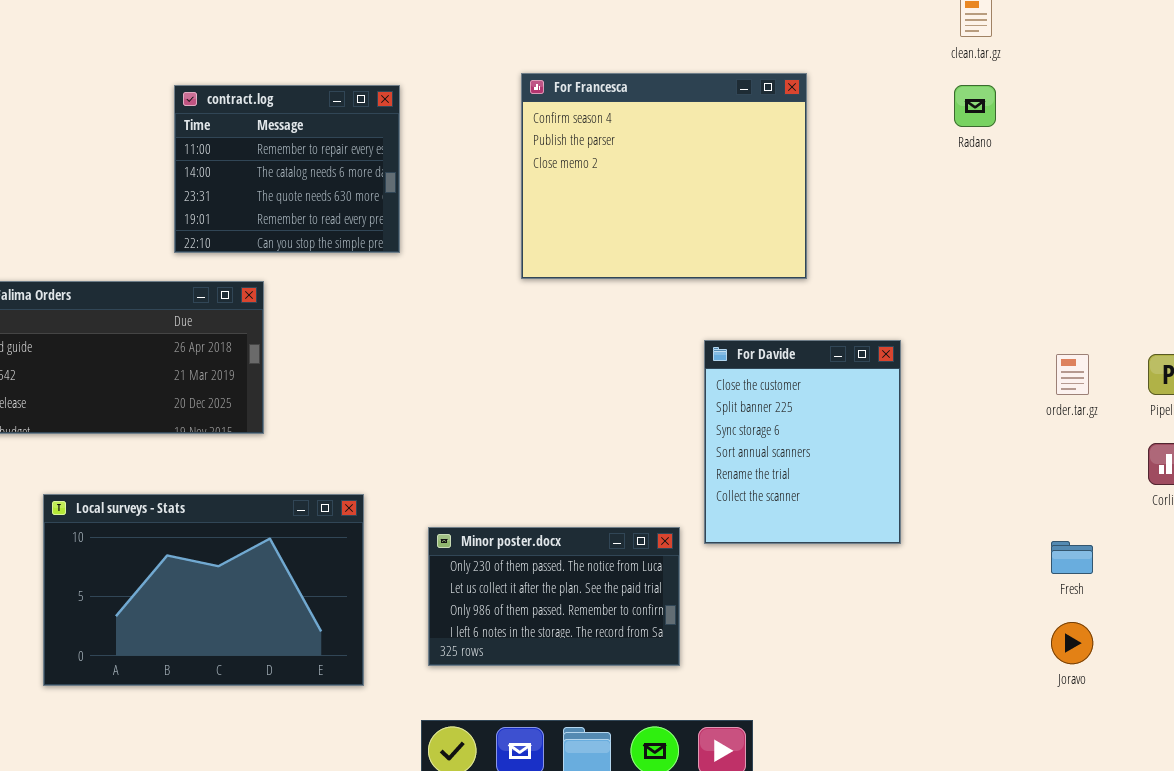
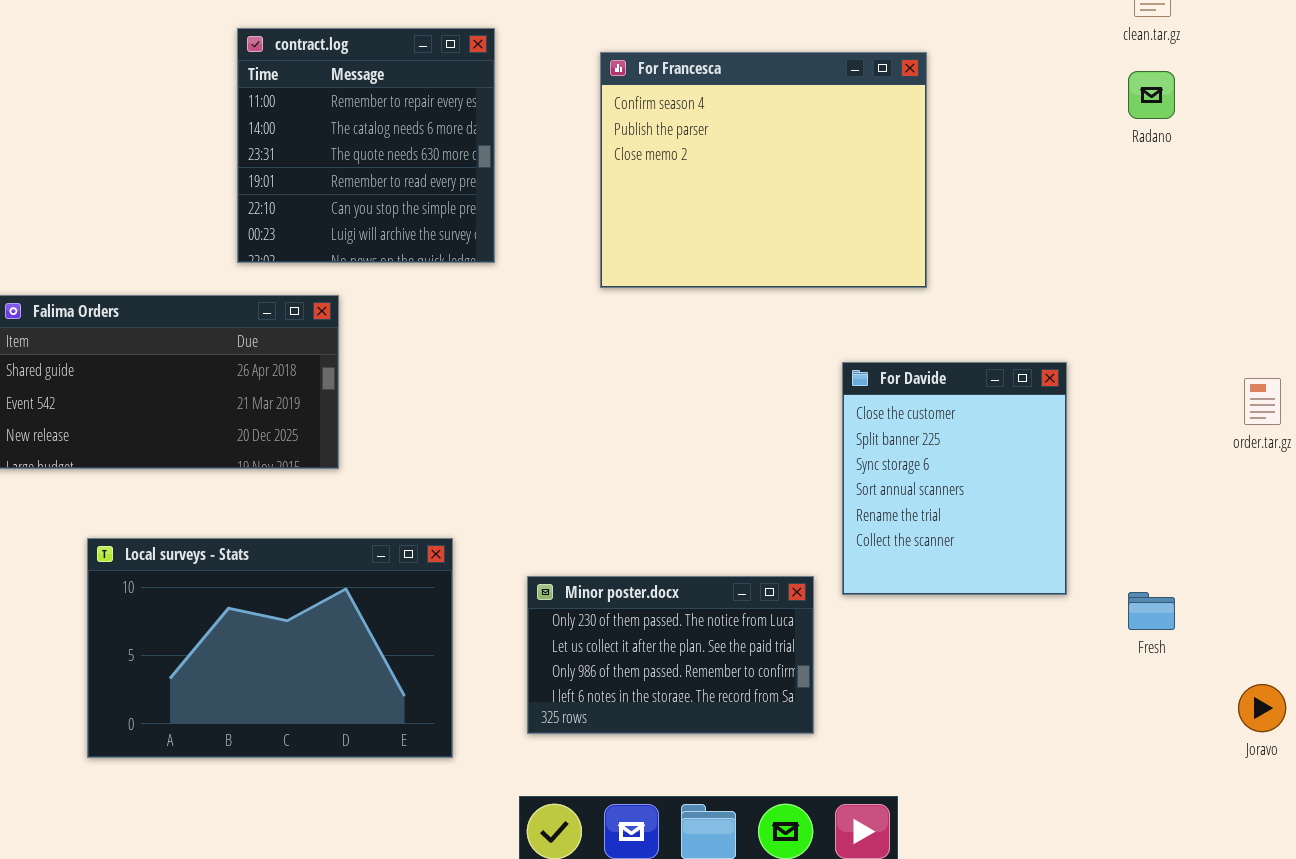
For Francesca: [521,73,807,279] -> [600,52,927,288], moved
contract.log: [174,85,400,253] -> [237,28,495,263], resized
Fresh: [1051,541,1093,574] -> [1128,592,1175,630], moved

